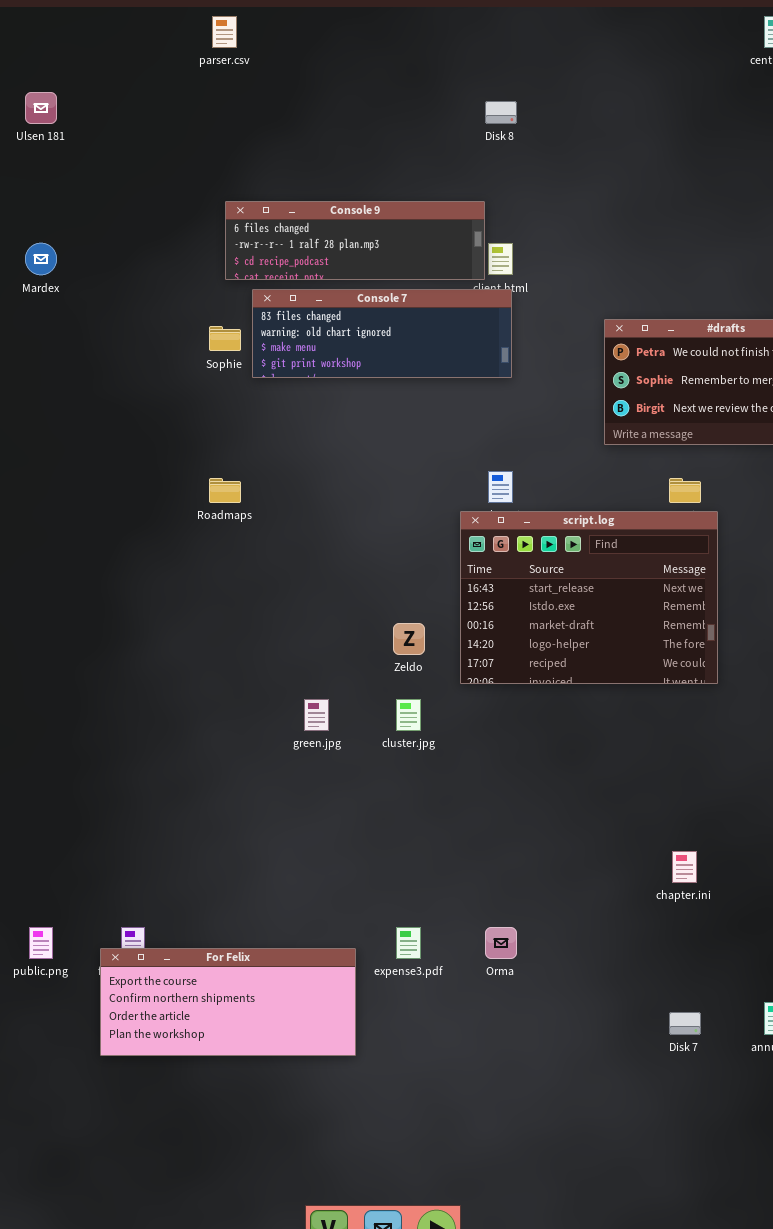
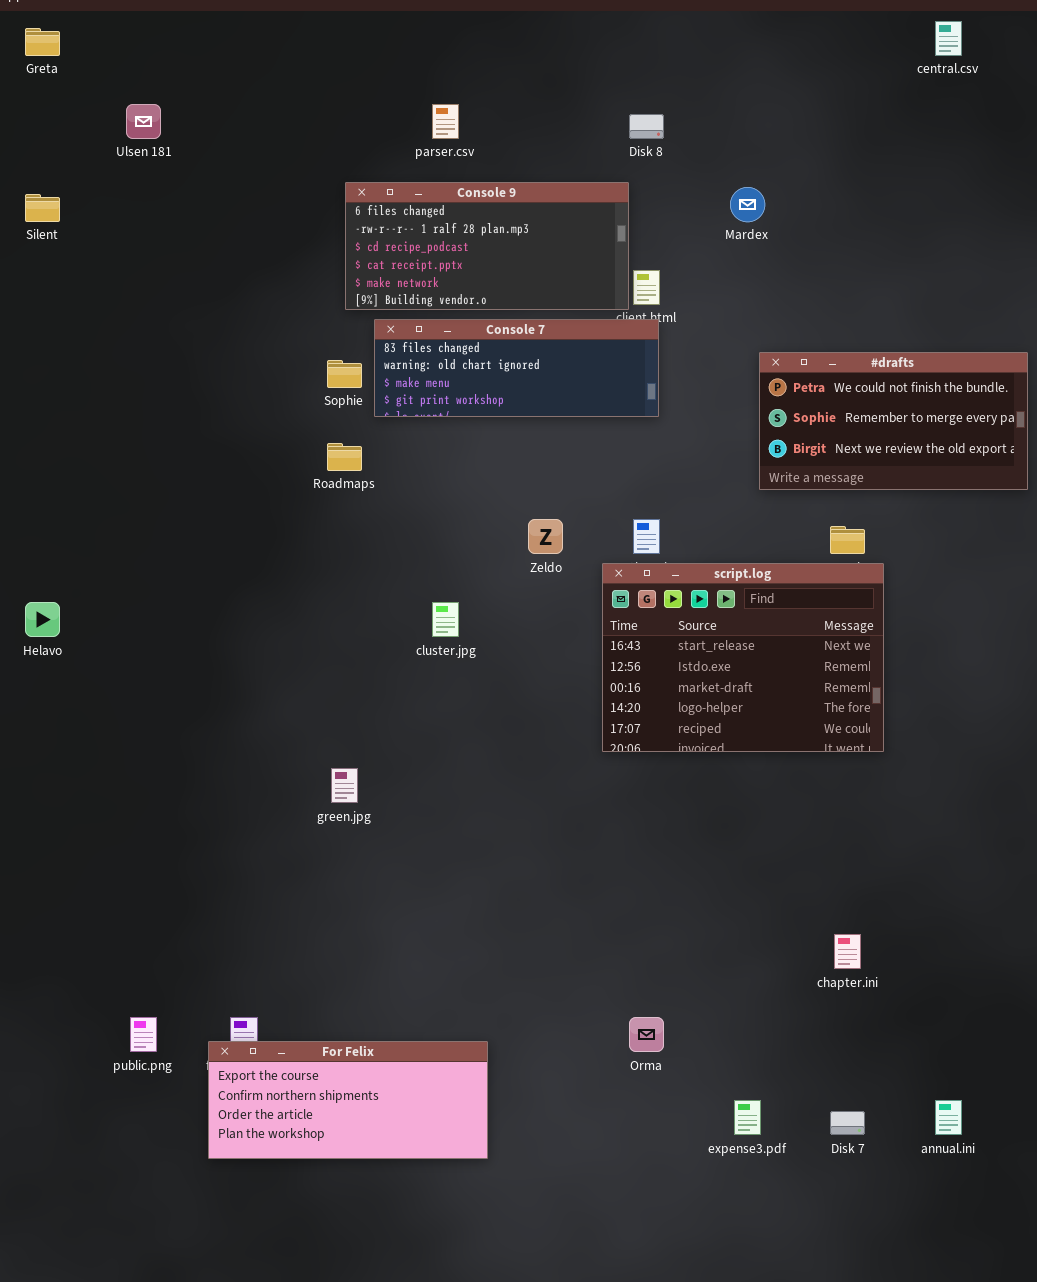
parser.csv: [212,16,237,48] -> [432,104,459,139], moved
Console 9: [225,201,485,280] -> [345,182,629,310], resized
Mardex: [25,243,57,275] -> [730,187,765,222], moved
Roadmaps: [209,478,241,503] -> [327,443,362,471], moved
Zeldo: [393,623,425,655] -> [528,519,563,554], moved
green.jpg: [304,699,329,731] -> [331,768,358,803], moved
cluster.jpg: [396,699,421,731] -> [432,602,459,637], moved
expense3.pdf: [396,927,421,959] -> [734,1100,761,1135], moved

